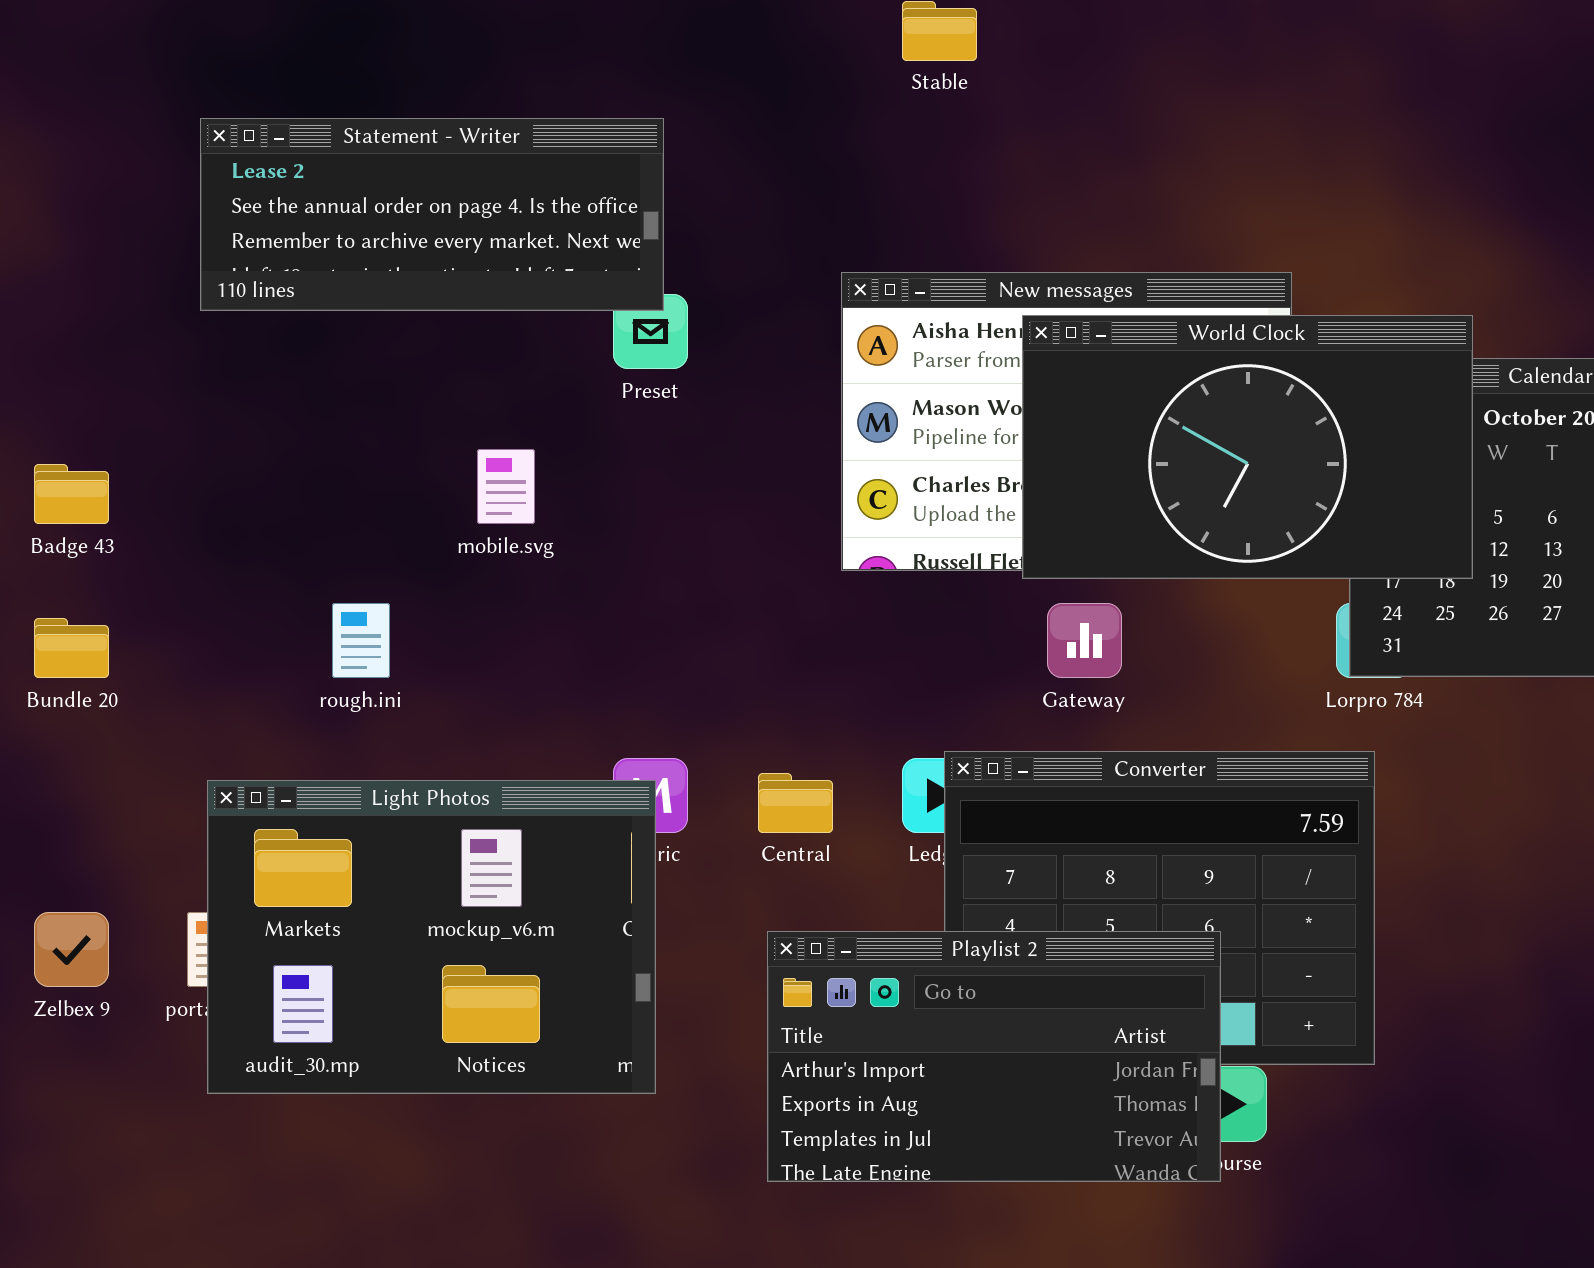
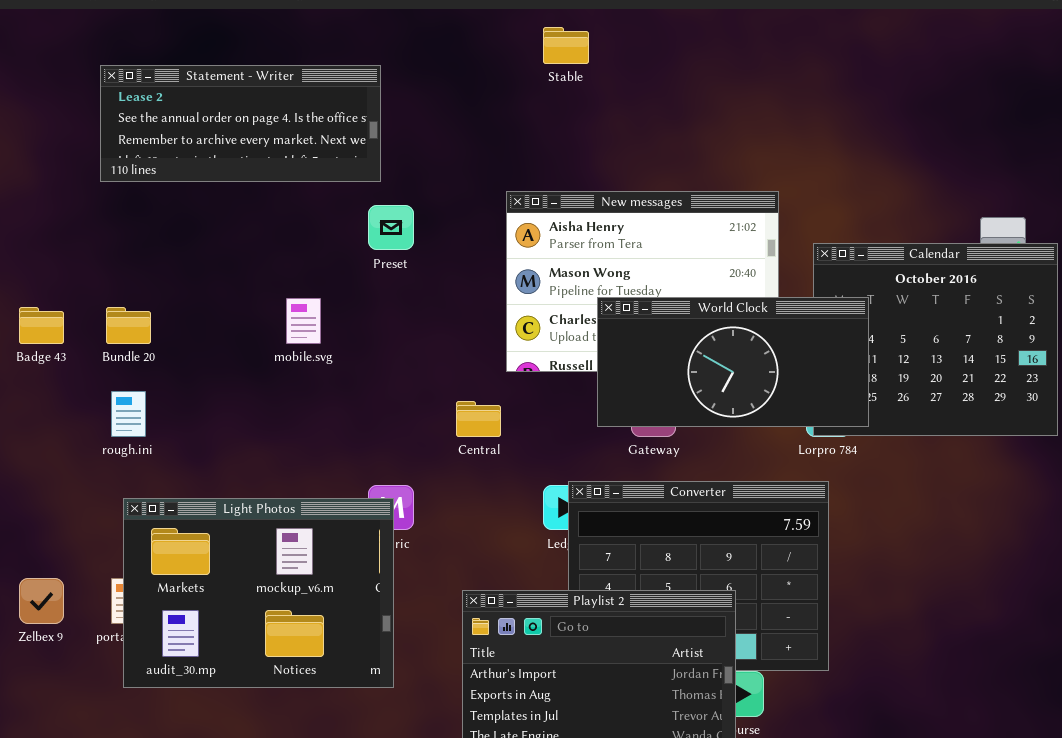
Statement - Writer: [200,118,664,311] -> [100,65,381,182], moved
World Clock: [1022,315,1473,579] -> [597,297,869,427], moved, resized
rough.ini: [332,603,390,678] -> [111,391,146,437], moved
Bundle 20: [34,618,109,678] -> [106,307,151,344], moved
Central: [758,773,833,833] -> [456,401,501,437], moved

